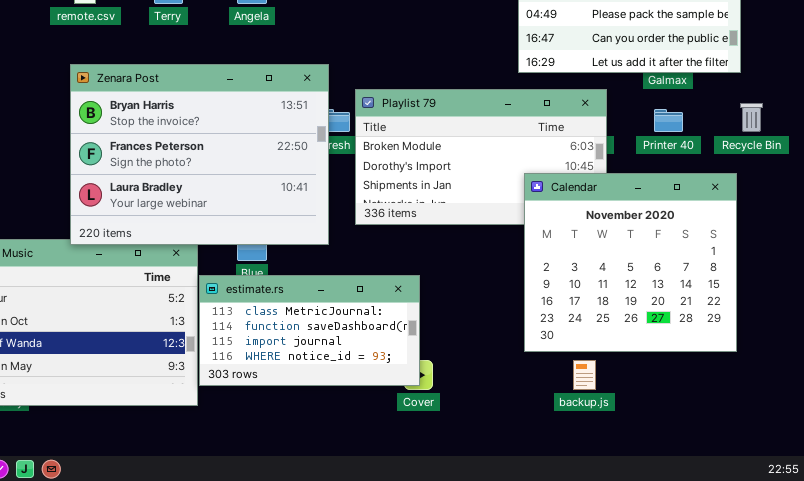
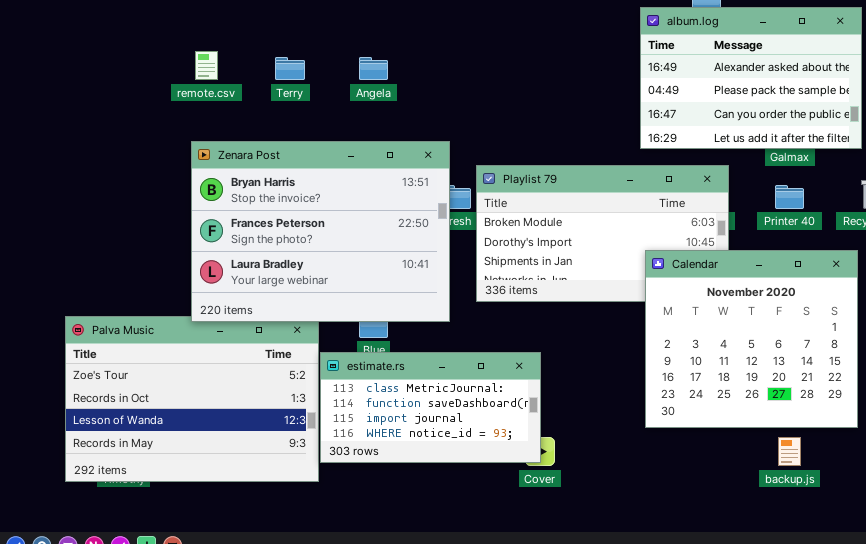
backup.js: [573,360,596,390] -> [778,437,801,466], moved

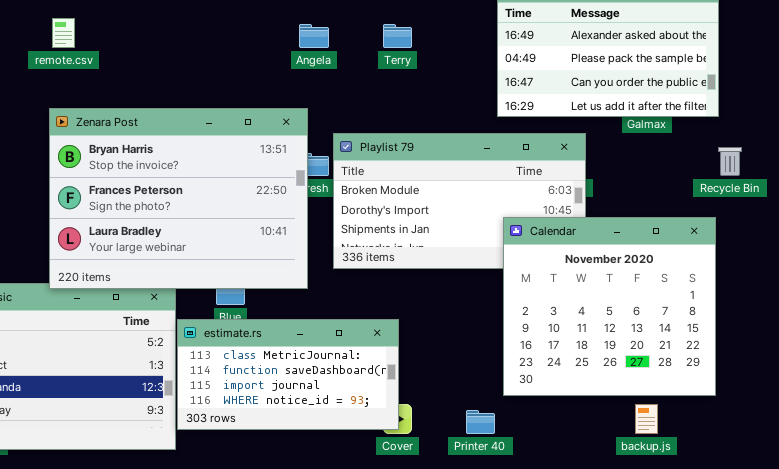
Terry: [275,57,305,80] -> [383,24,412,48], moved
Angela: [359,57,388,80] -> [299,24,329,48], moved
Printer 40: [775,185,804,209] -> [466,410,495,434], moved

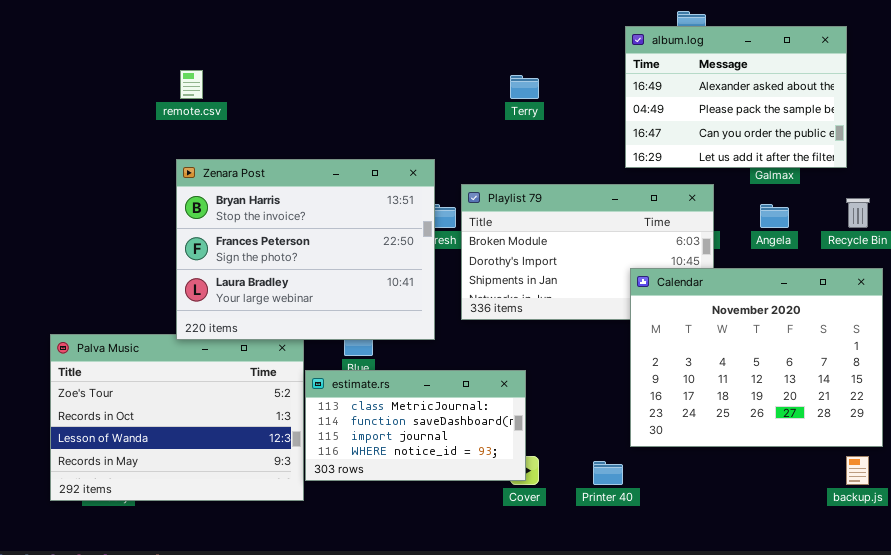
Angela: [299,24,329,48] -> [760,204,789,228], moved
Calendar: [503,217,716,396] -> [630,268,883,447], resized
backup.js: [635,404,658,434] -> [846,456,869,485], moved

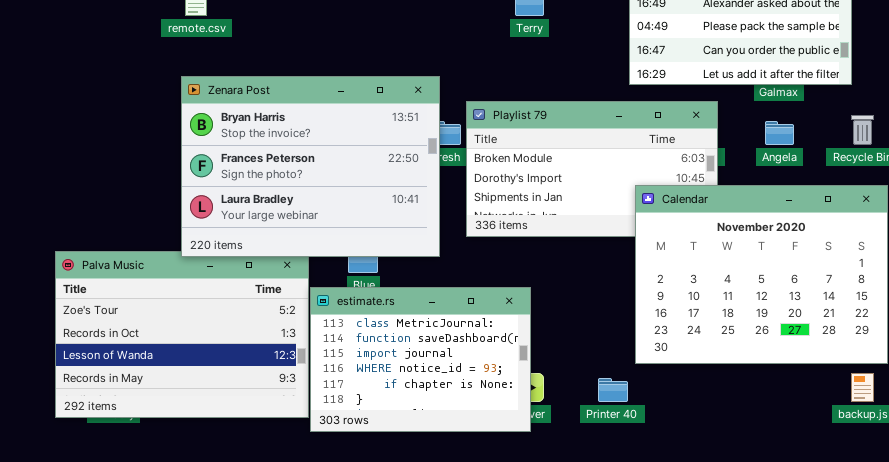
estimate.rs: [305,370,526,481] -> [310,287,531,432], resized

